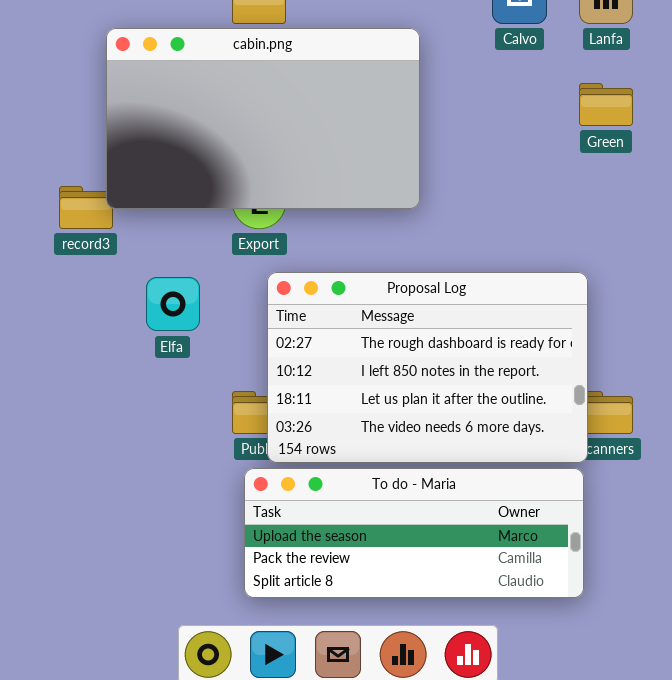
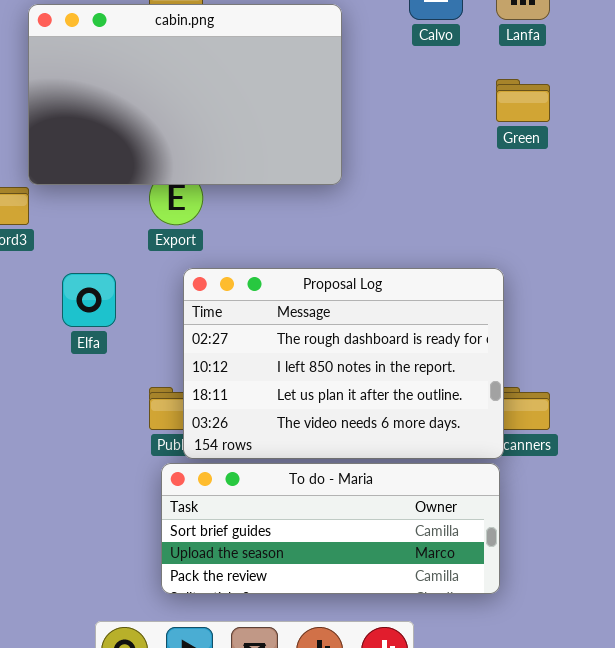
cabin.png: [106,28,420,209] -> [28,4,342,185], moved
To do - Maria: [244,468,584,598] -> [161,463,500,594], scrolled up 1 row

